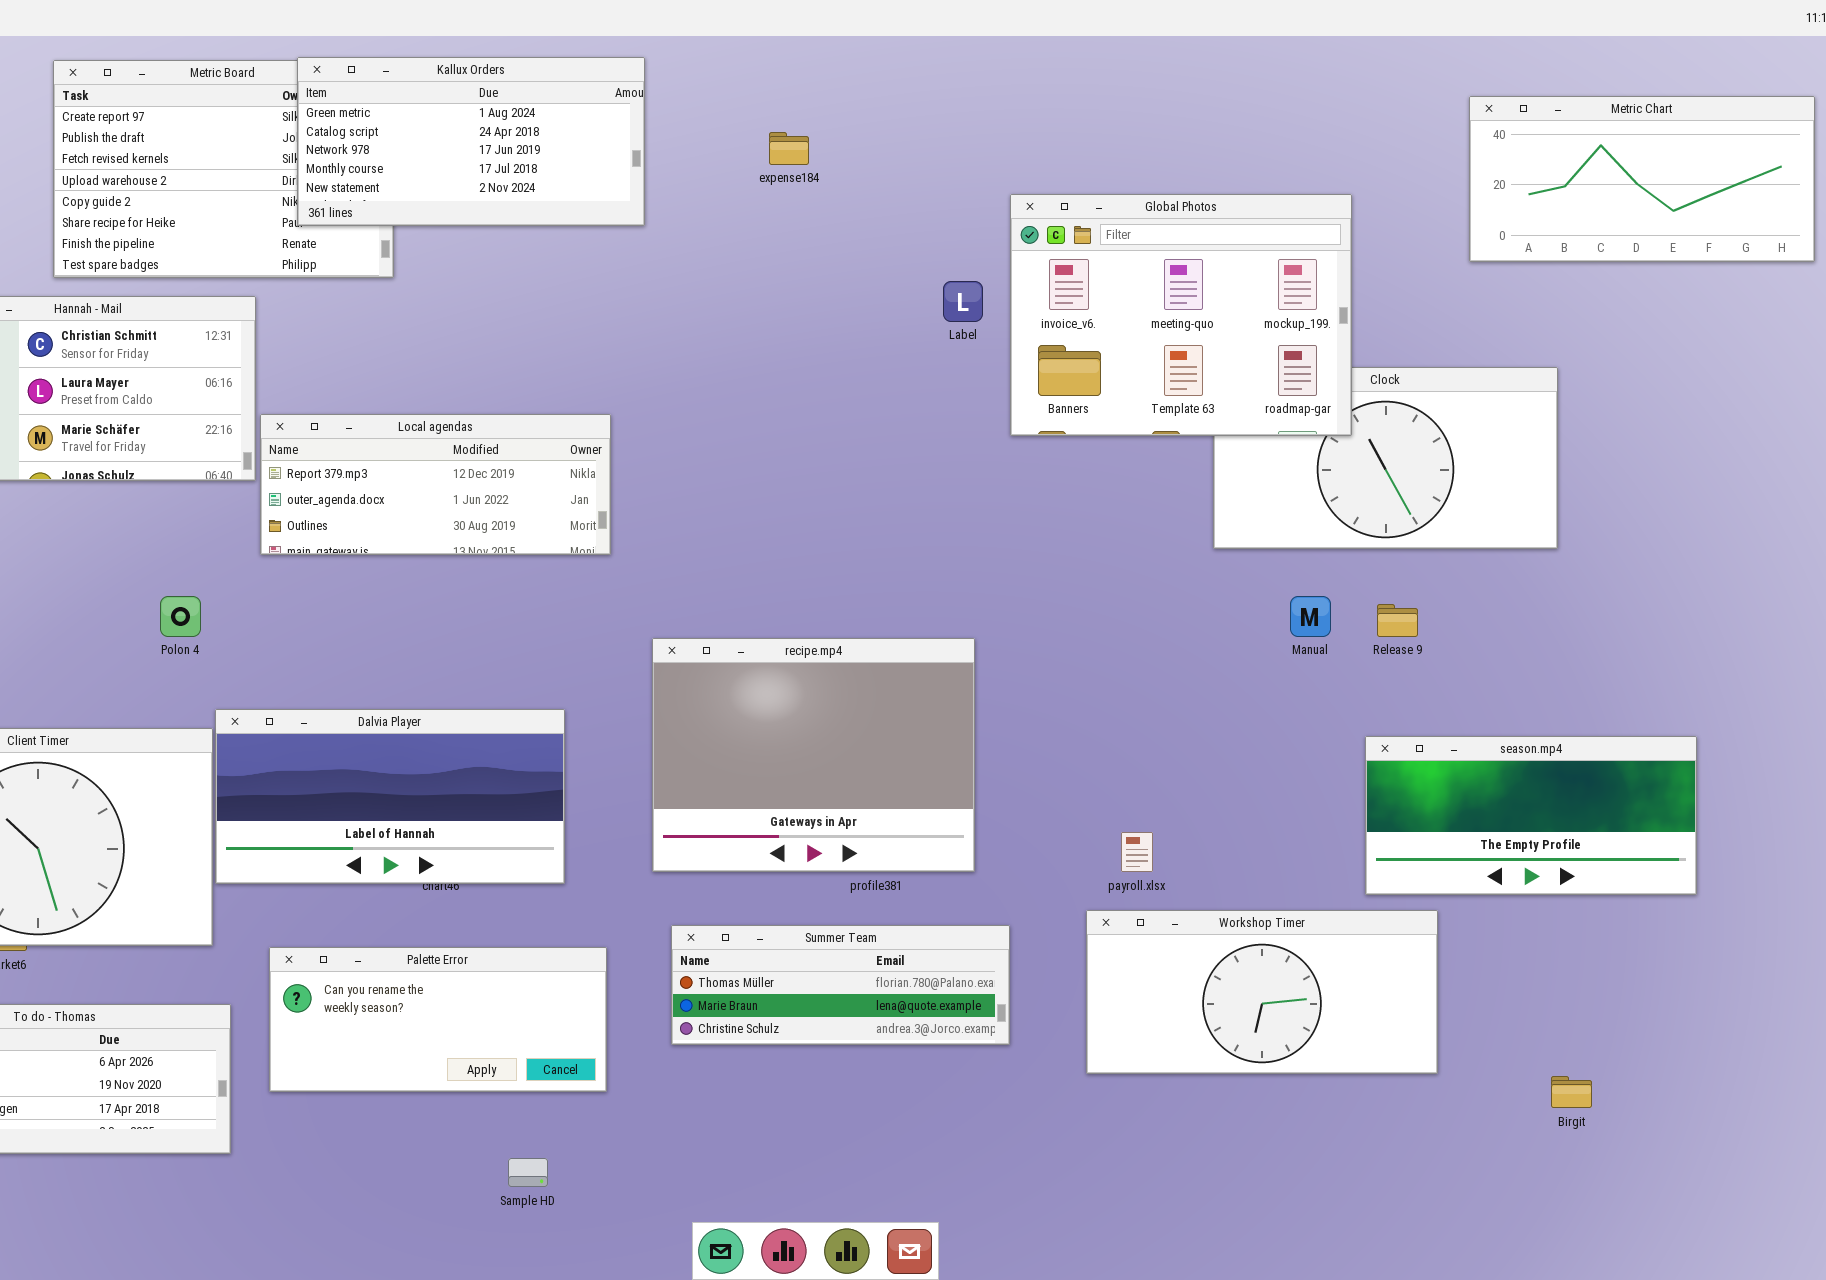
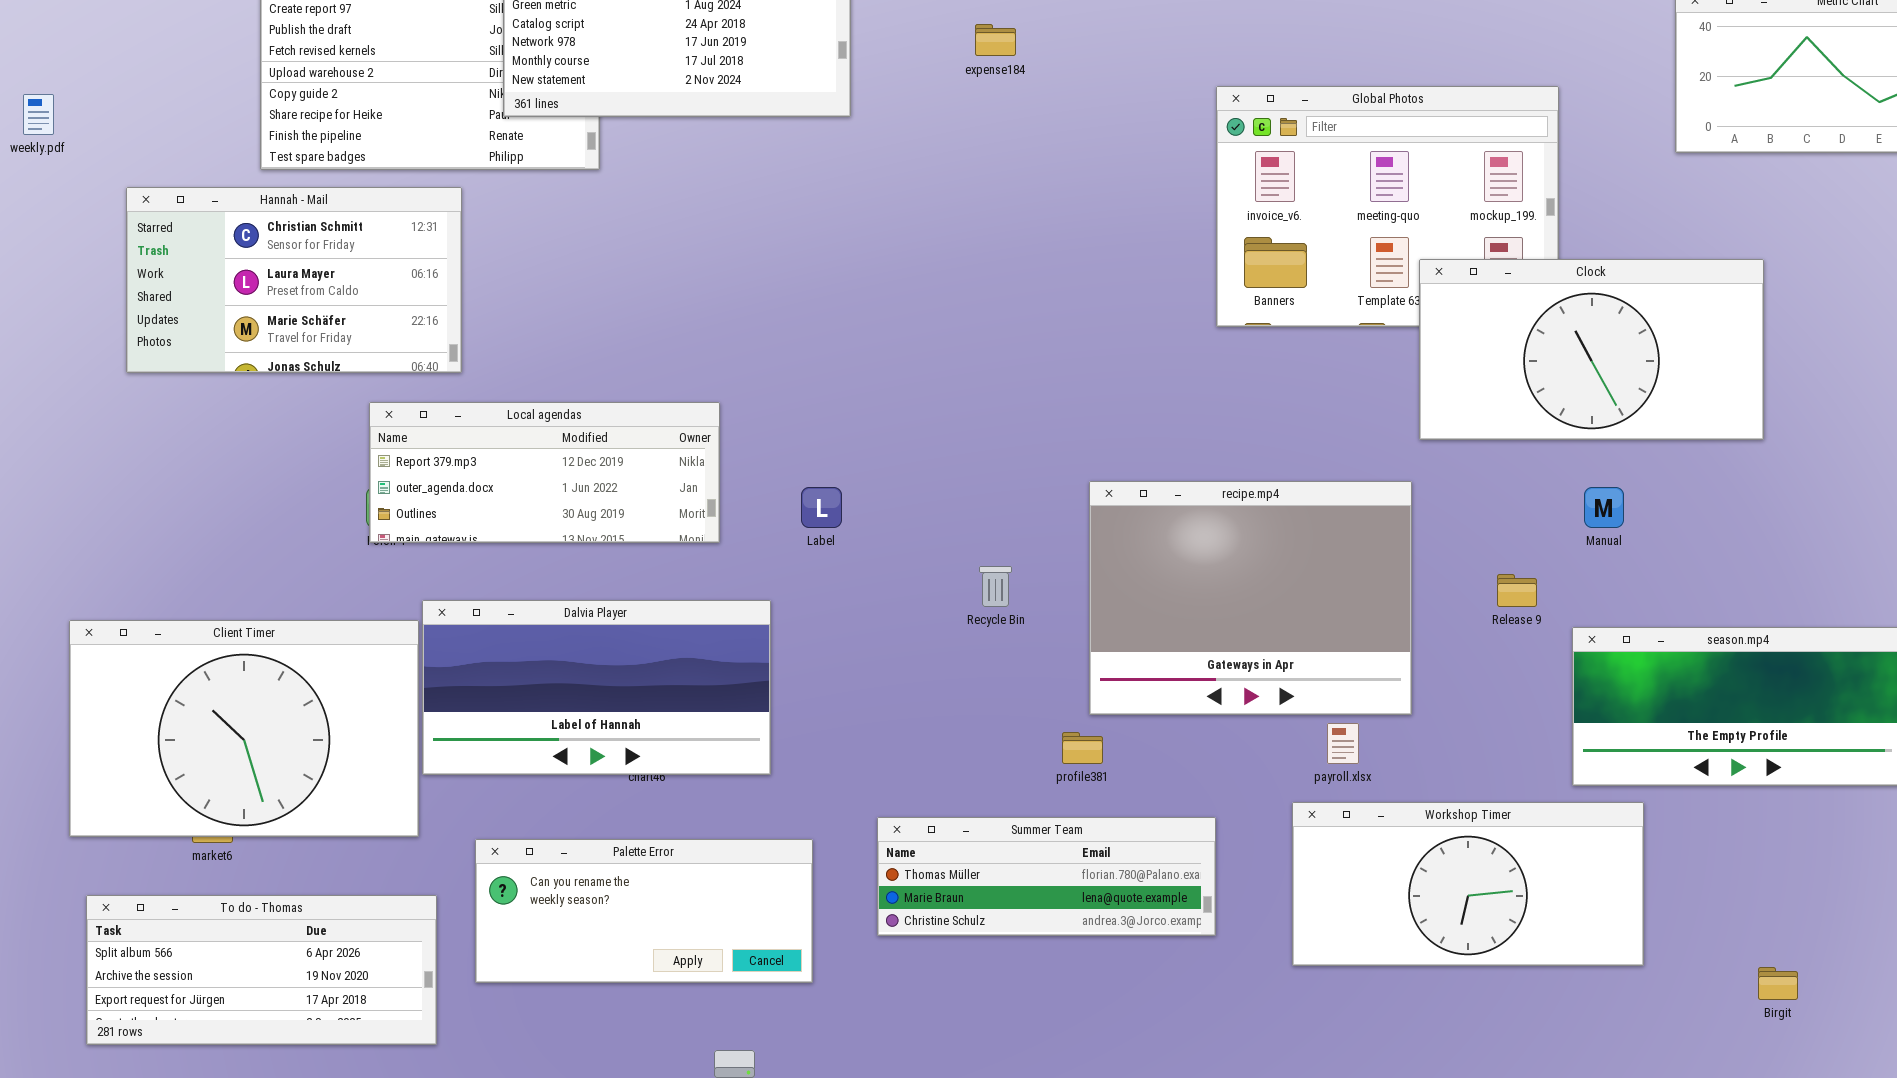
Label: [943,281,983,322] -> [801,487,842,528], moved
Clock: [1213,367,1558,549] -> [1419,259,1764,440], raised
Local agendas: [260,414,611,555] -> [369,402,720,543], moved
Manual: [1290,596,1331,637] -> [1584,487,1624,528], moved
Release 9: [1377,604,1418,637] -> [1497,574,1537,607], moved
recipe.mp4: [652,638,975,872] -> [1089,481,1412,715], moved

